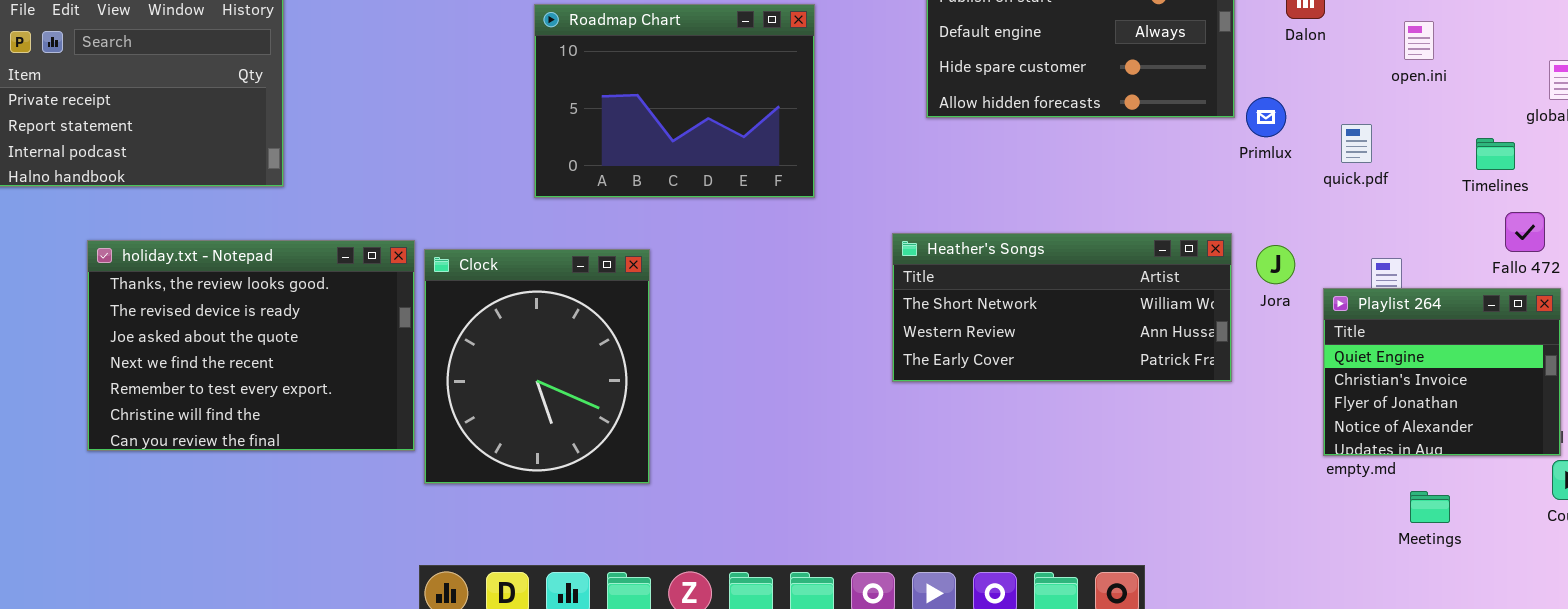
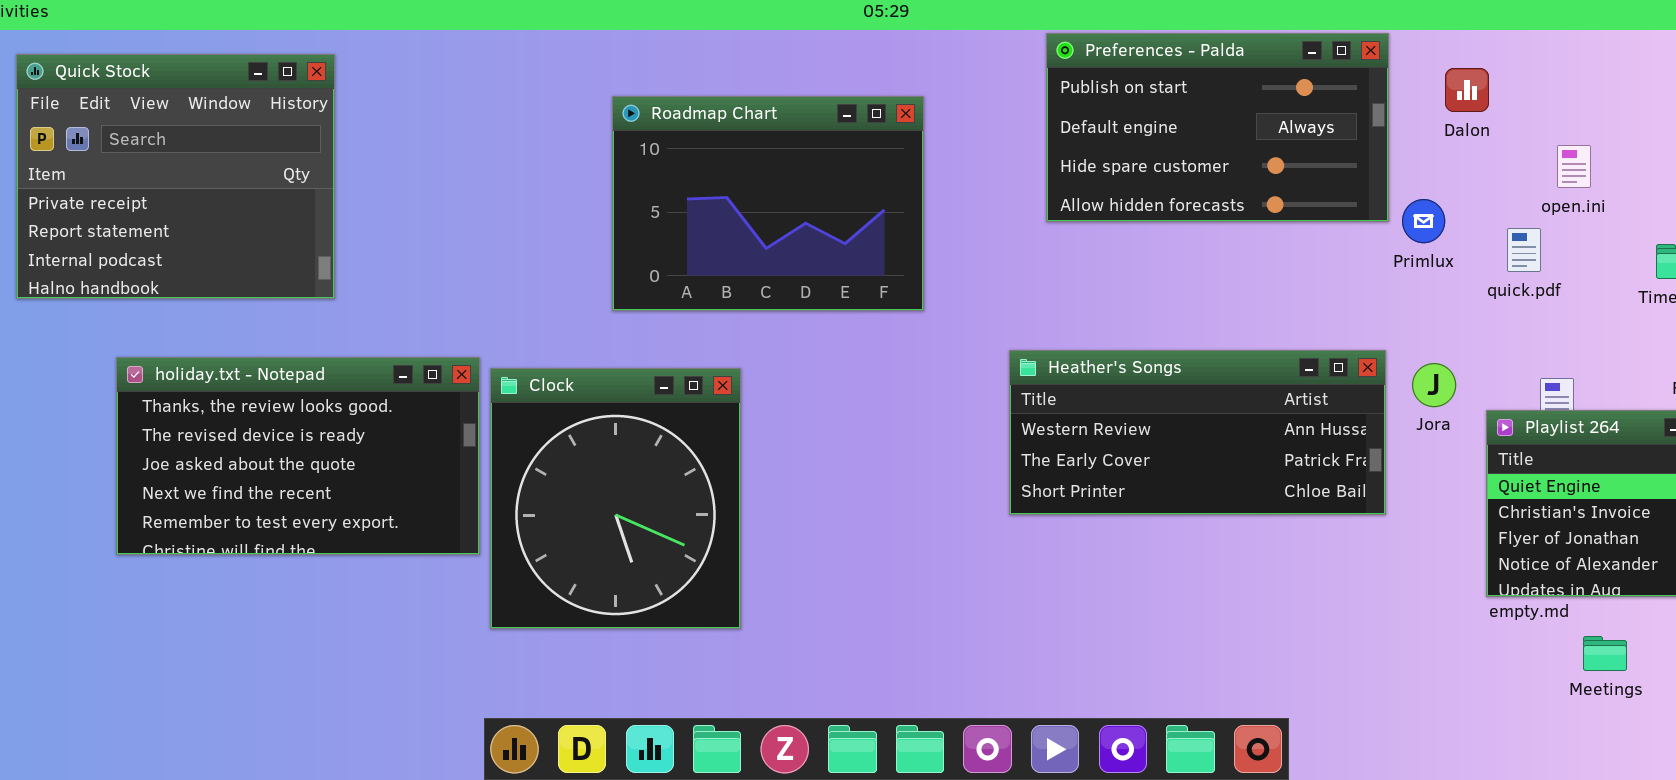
open.ini: [1404,21,1434,60] -> [1557,145,1591,188], moved
Heather's Songs: [892,233,1232,382] -> [1009,350,1386,515], scrolled down 1 row
holiday.txt - Notepad: [87,240,415,451] -> [116,357,480,555], resized

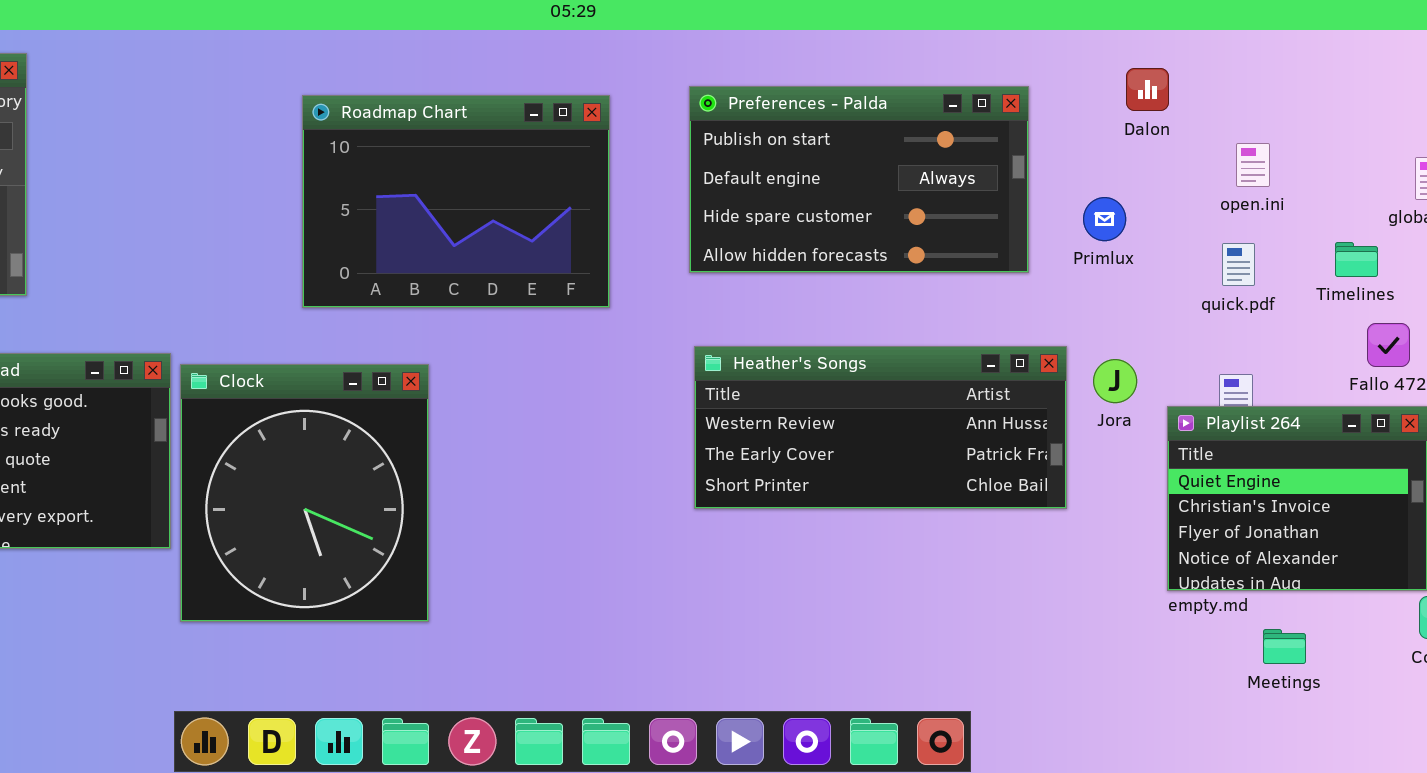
Preferences - Palda: [1046,33,1389,222] -> [689,86,1029,273], moved
quick.pdf: [1507,228,1541,272] -> [1222,243,1255,286], moved

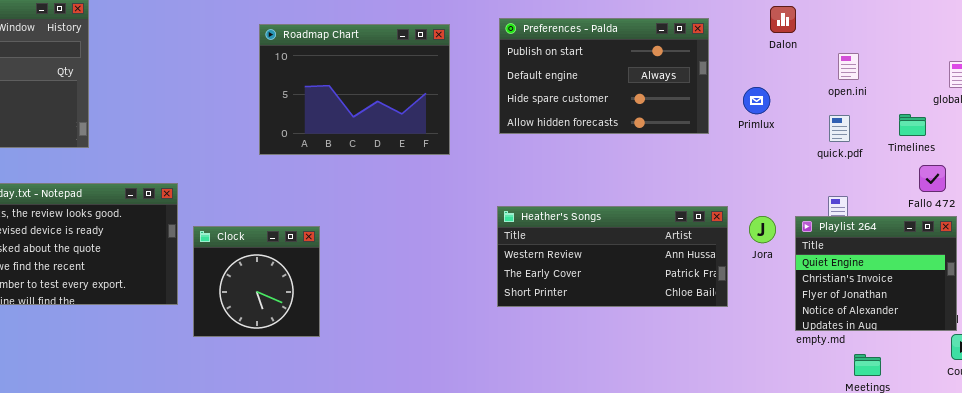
Heather's Songs: [694,346,1067,509] -> [497,206,728,307], moved
Jora: [1093,359,1137,403] -> [749,216,776,243], moved
Clock: [180,364,429,622] -> [193,226,320,337], moved, resized

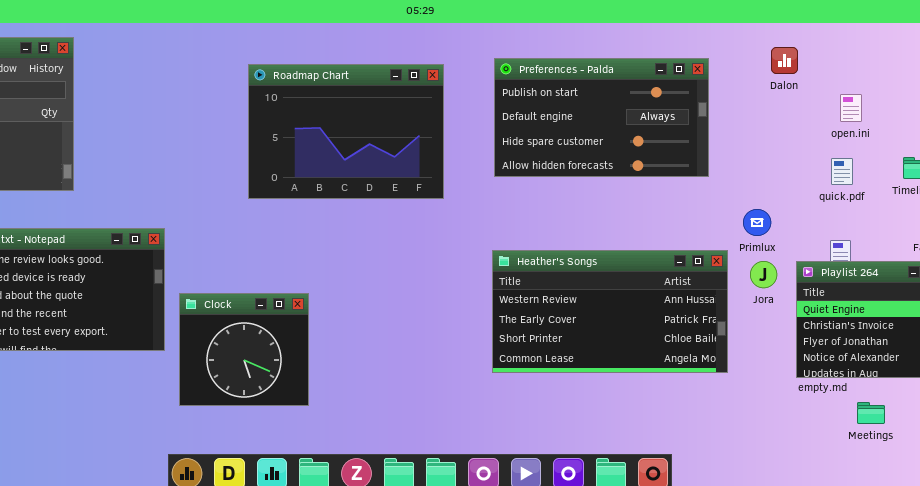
Primlux: [743,87,770,114] -> [743,209,771,236], moved
Heather's Songs: [497,206,728,307] -> [492,250,728,373], resized
Clock: [193,226,320,337] -> [179,293,309,406], moved

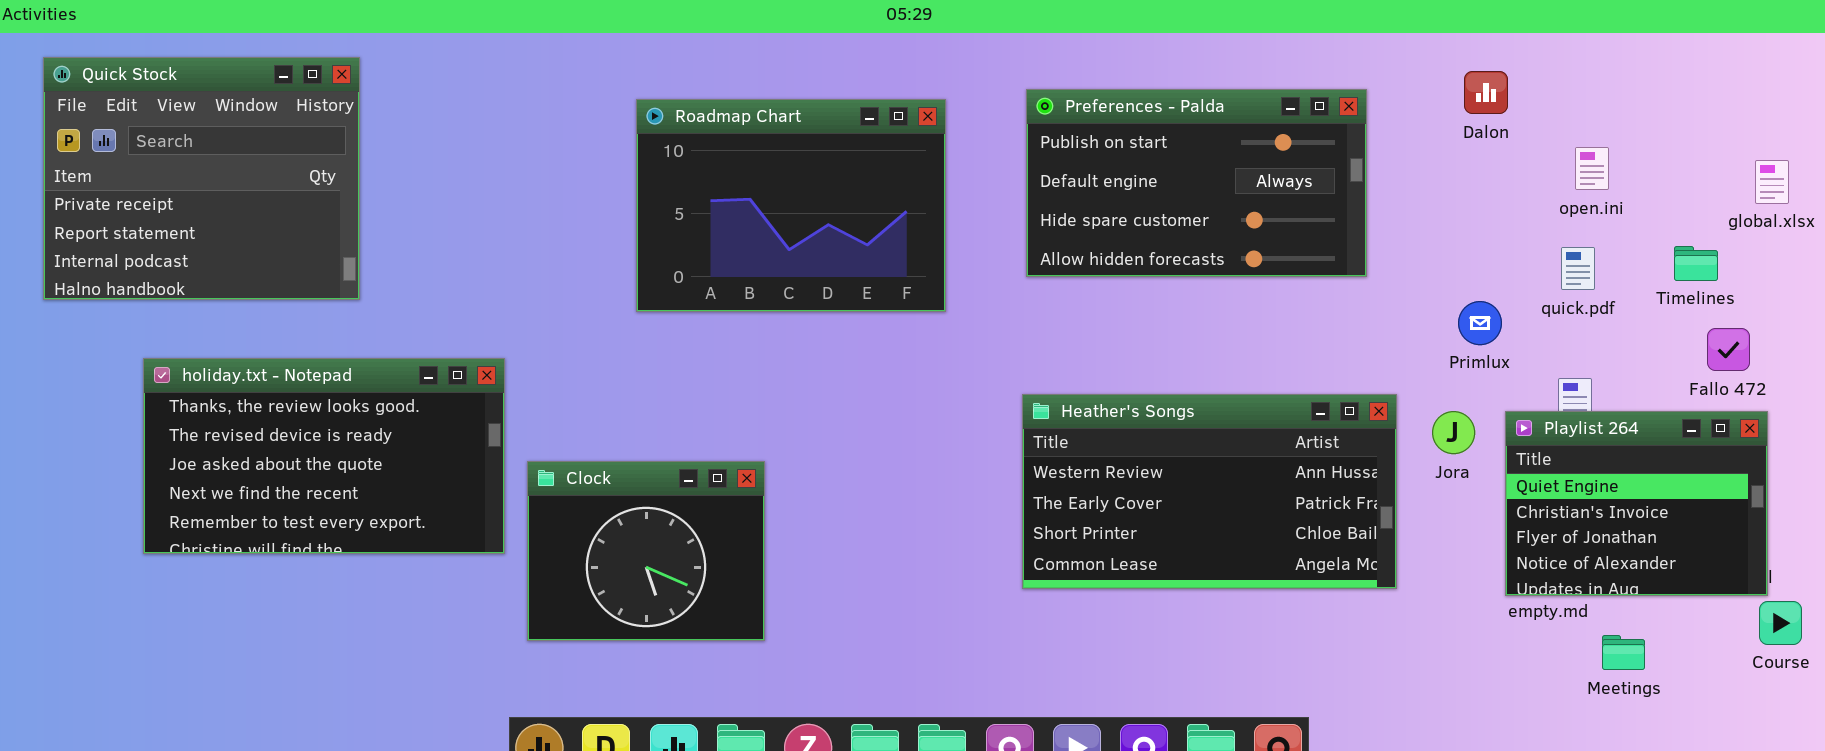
Primlux: [743,209,771,236] -> [1458,301,1502,345], moved
Clock: [179,293,309,406] -> [527,461,765,641], resized

